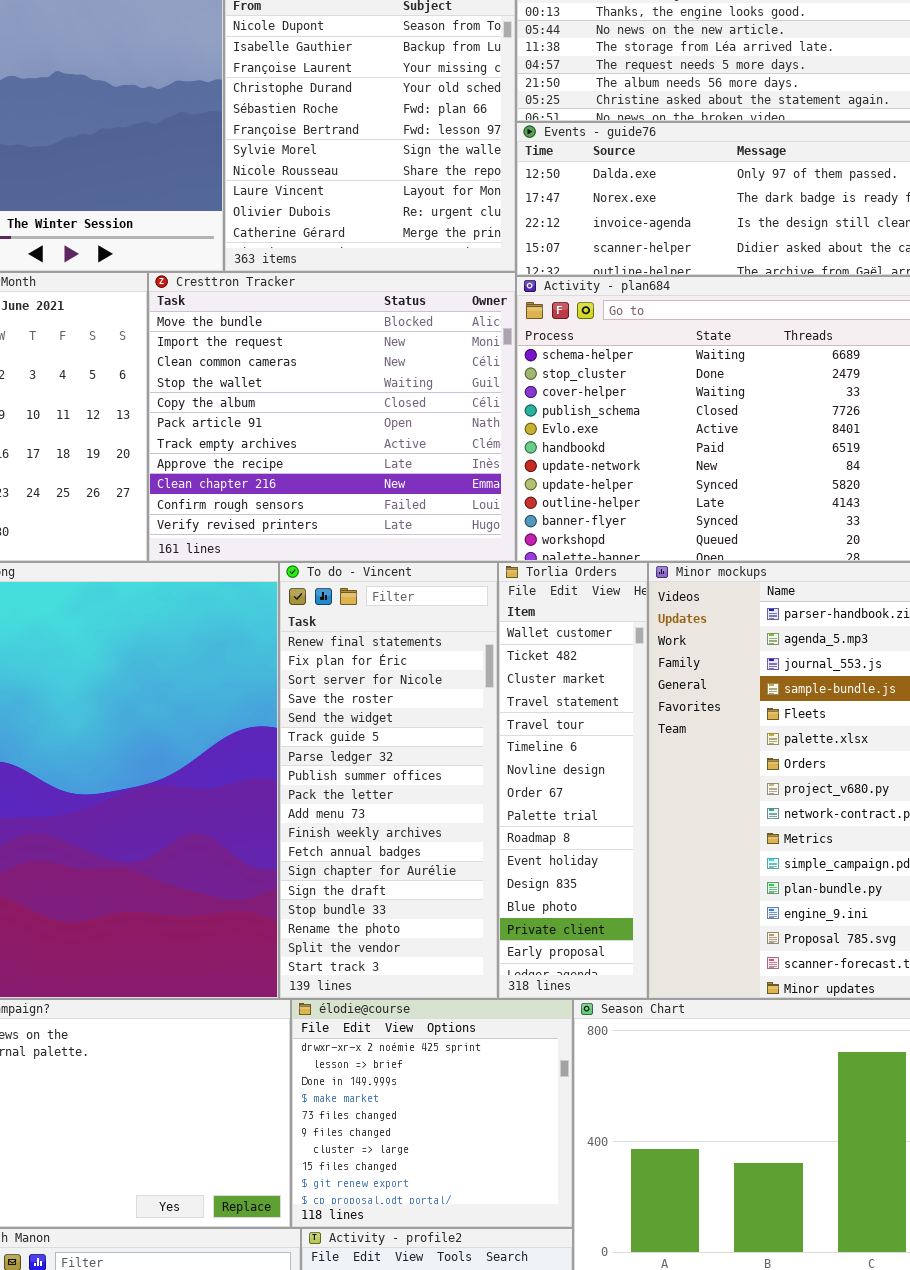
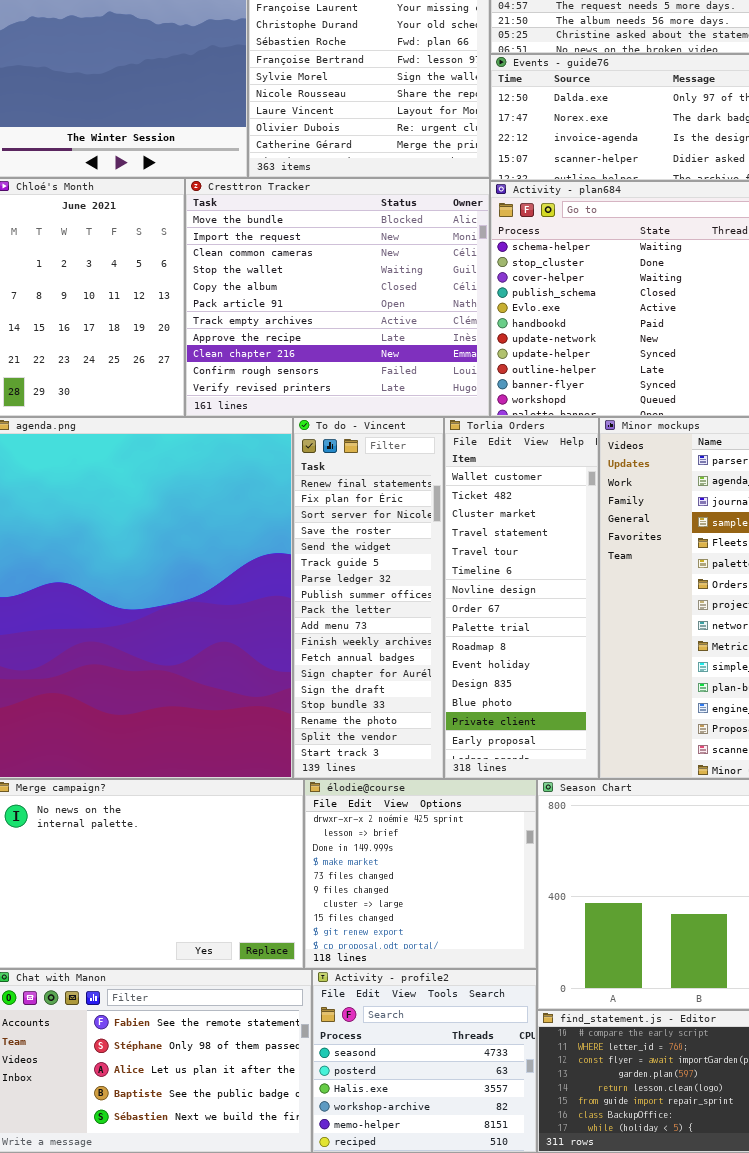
To do - Vincent: [279,562,498,999] -> [293,417,444,779], resized
Torlia Orders: [498,562,648,999] -> [444,417,599,779], resized

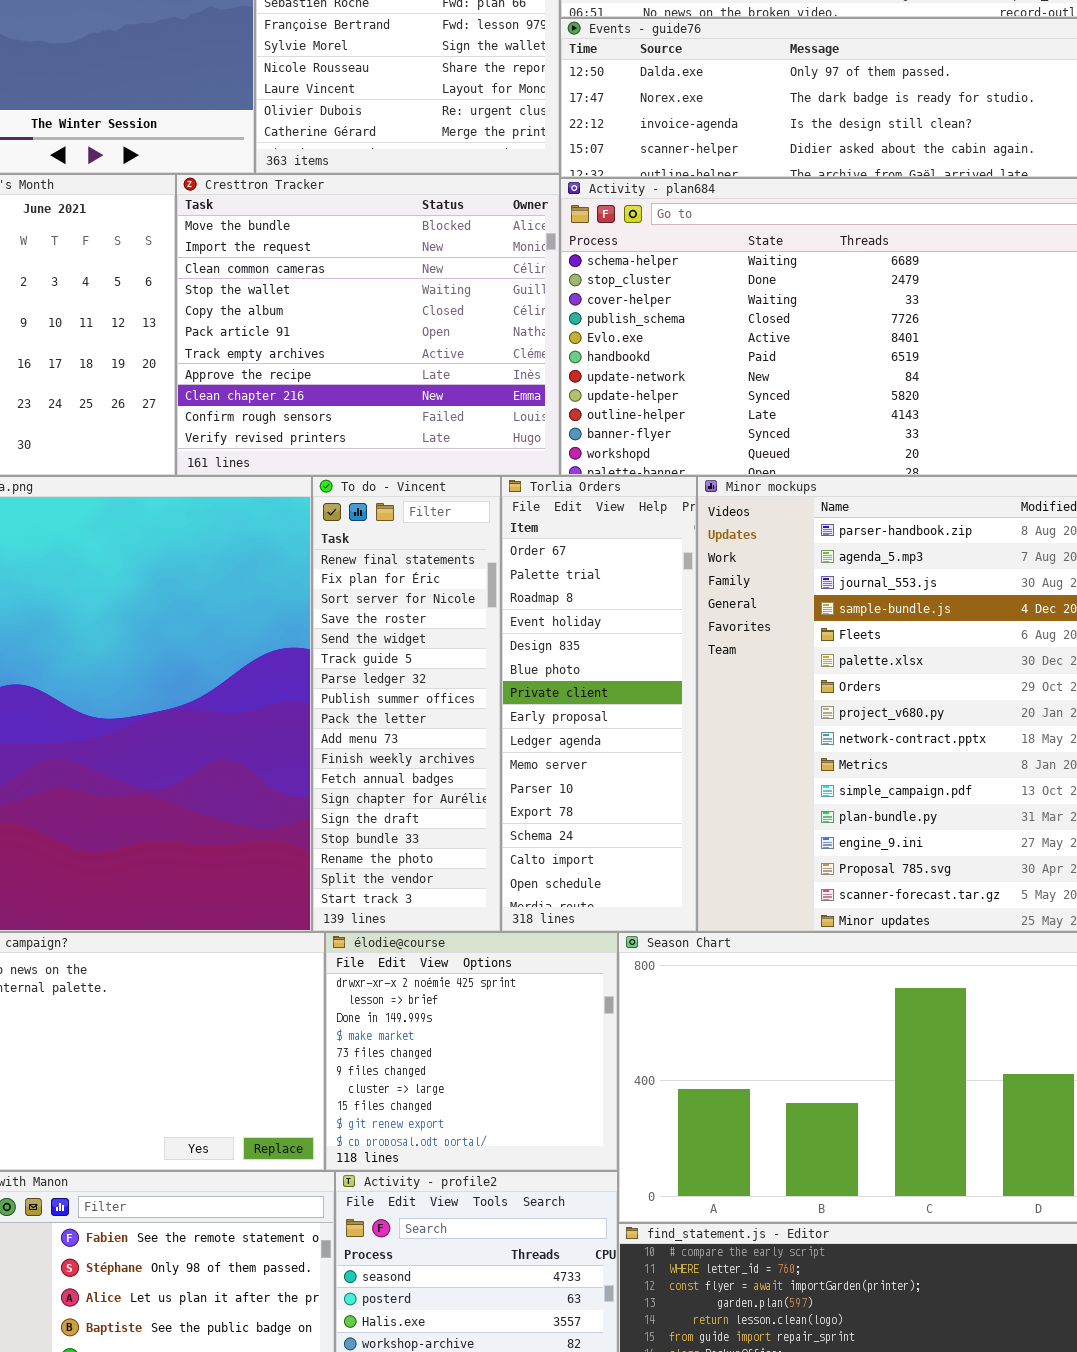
Torlia Orders: [444,417,599,779] -> [501,476,697,932], scrolled down 7 rows

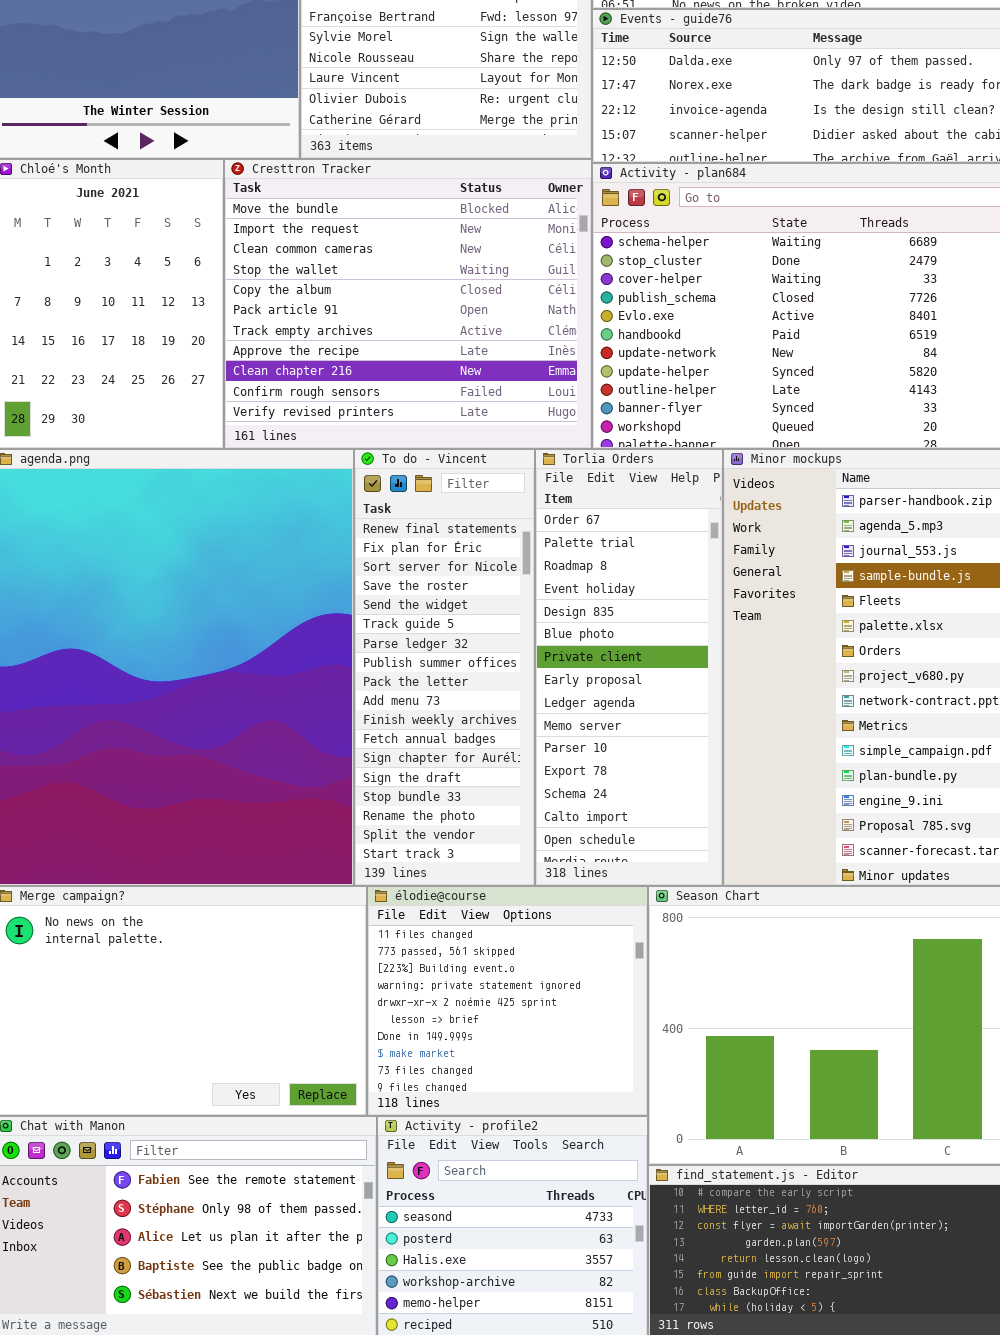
élodie@course: [325,932,618,1171] -> [367,886,648,1116], scrolled up 4 rows

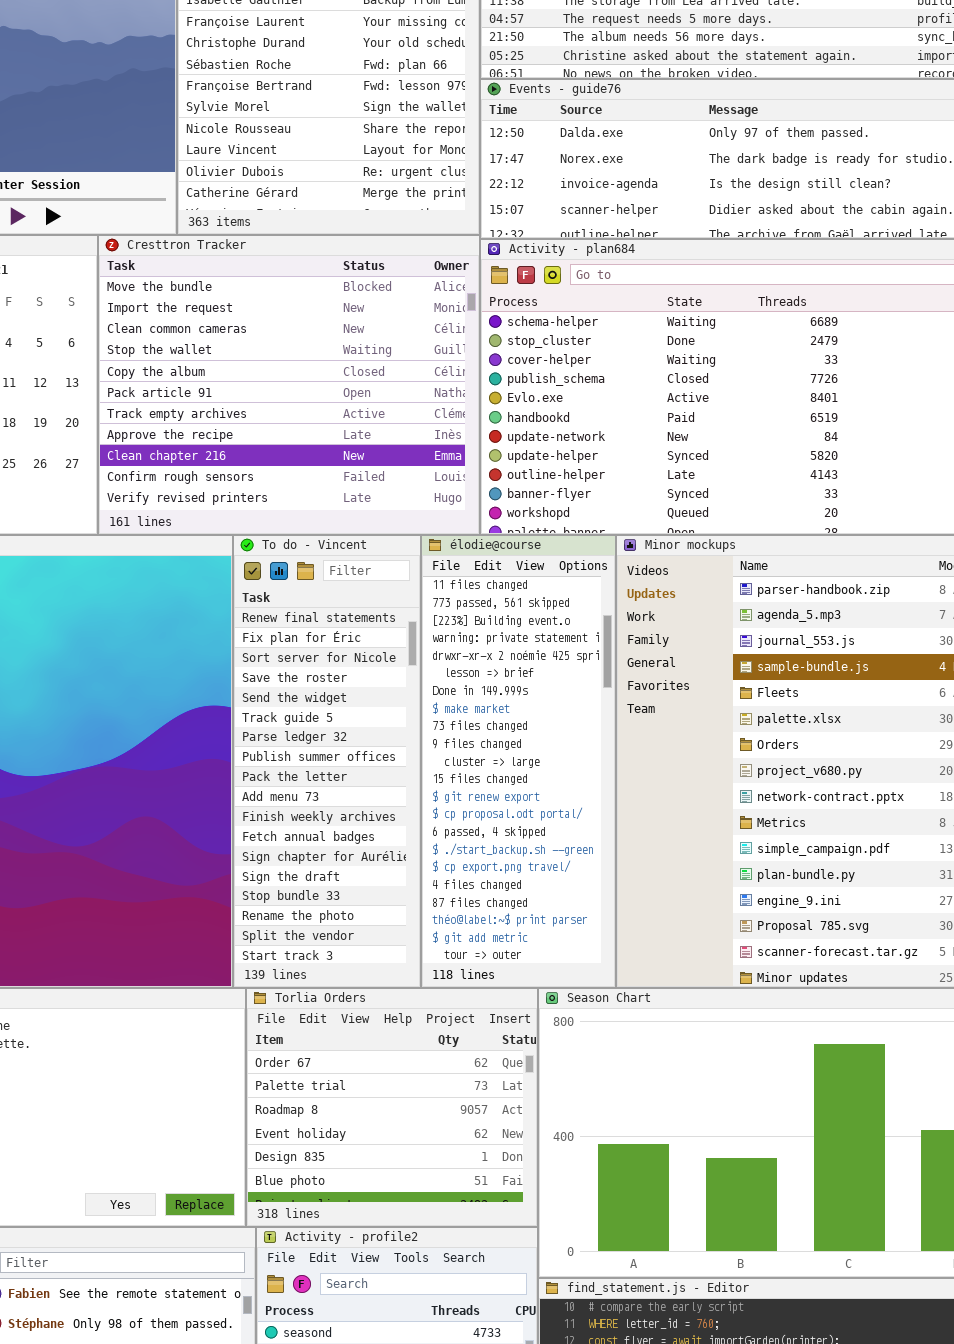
Torlia Orders: [535,449,723,886] -> [246,988,538,1227], moved, resized
élodie@course: [367,886,648,1116] -> [421,535,616,988], moved, resized

